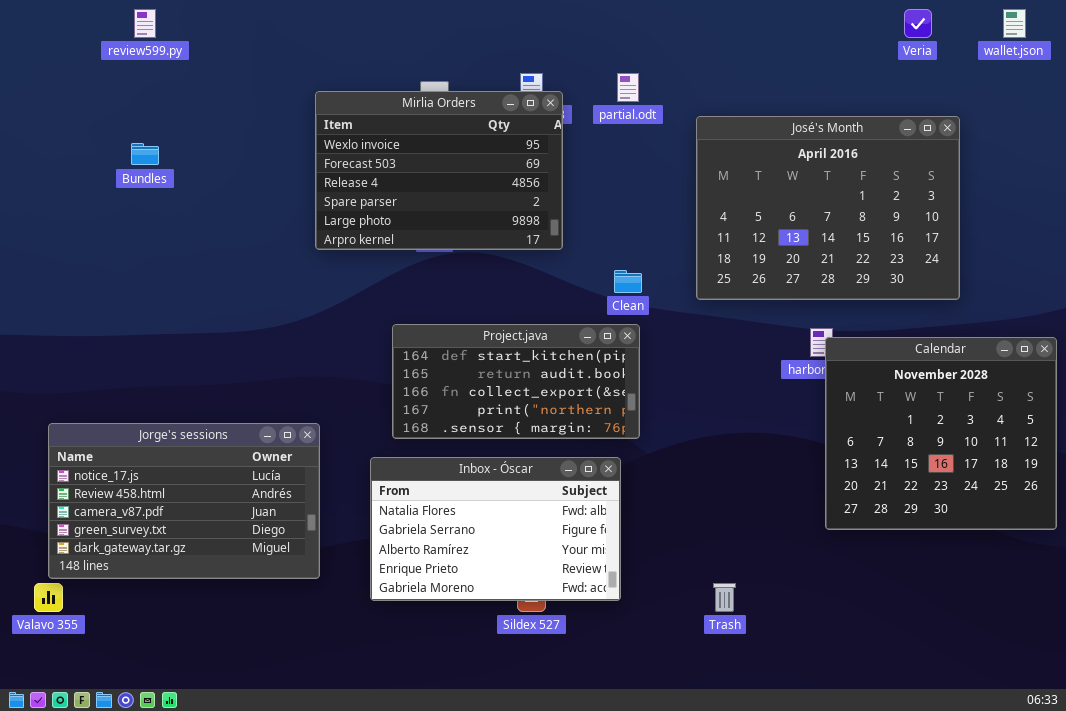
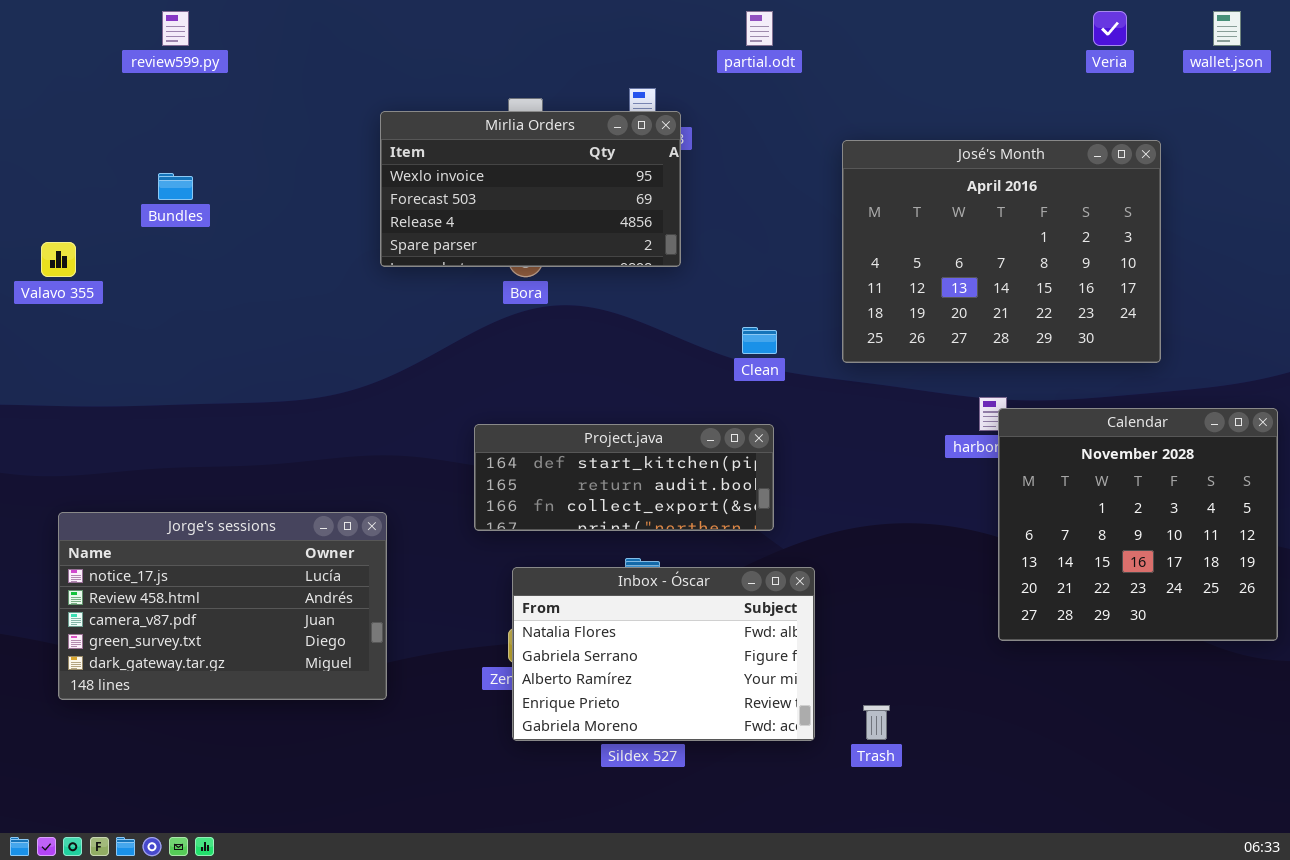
partial.odt: [617,73,639,102] -> [746,11,773,46], moved
Mirlia Orders: [315,91,563,250] -> [380,111,681,267], resized
Project.java: [392,324,640,439] -> [474,424,774,531], resized
Inbox - Óscar: [370,457,621,601] -> [512,567,815,741], moved
Valavo 355: [34,583,63,612] -> [41,242,76,277], moved

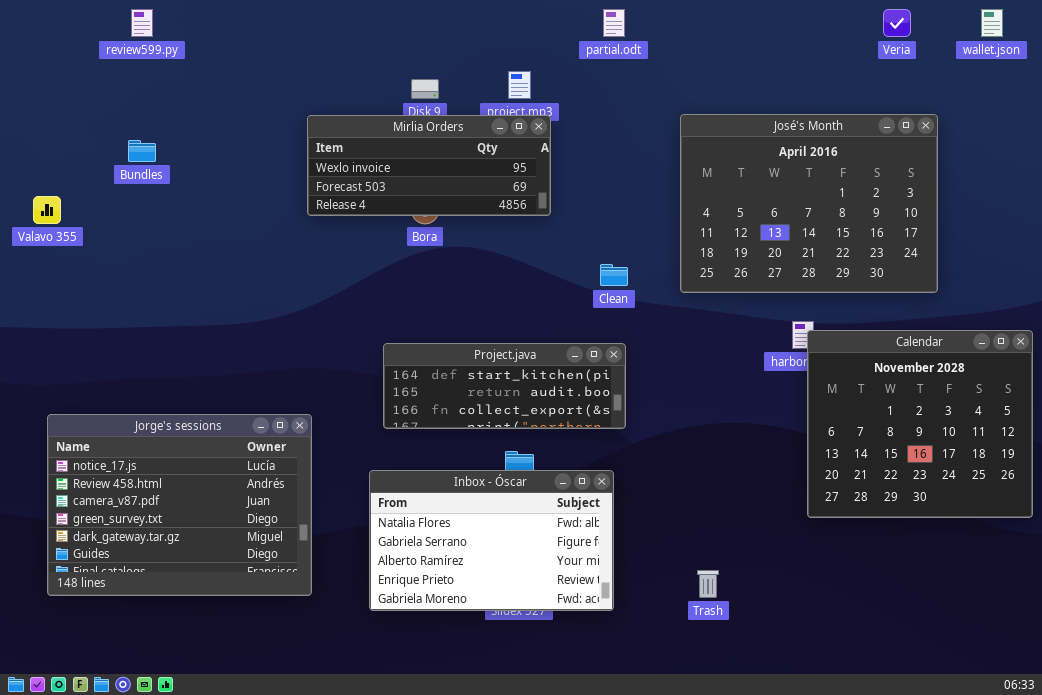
Mirlia Orders: [380,111,681,267] -> [307,115,551,216], resized
Jorge's sessions: [58,512,387,700] -> [47,414,312,596], resized
Inbox - Óscar: [512,567,815,741] -> [369,470,614,611], moved

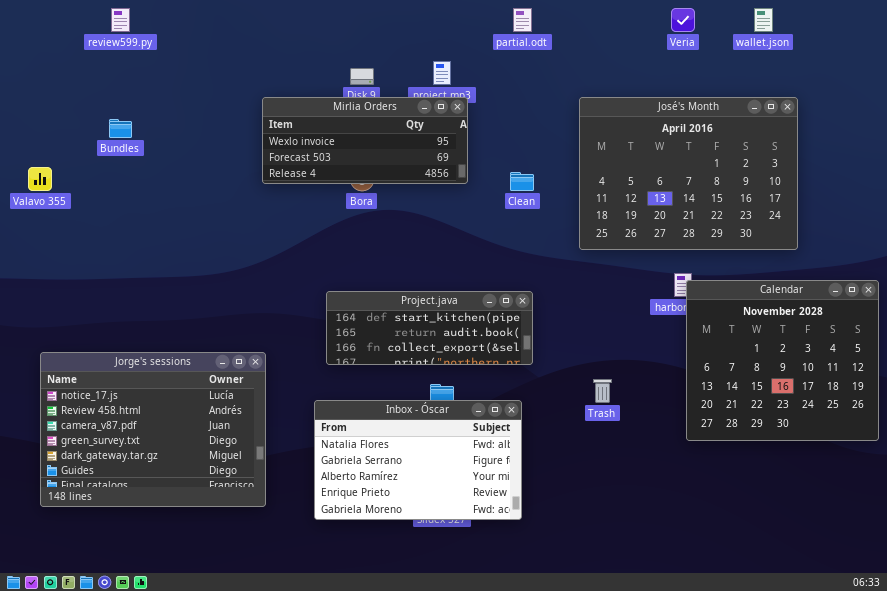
Veria: [883,9,911,37] -> [671,8,695,32], moved
wallet.json: [981,9,1003,37] -> [754,8,773,32], moved
Clean: [600,264,628,286] -> [510,172,534,191], moved
Trash: [697,570,719,598] -> [593,379,612,403], moved

